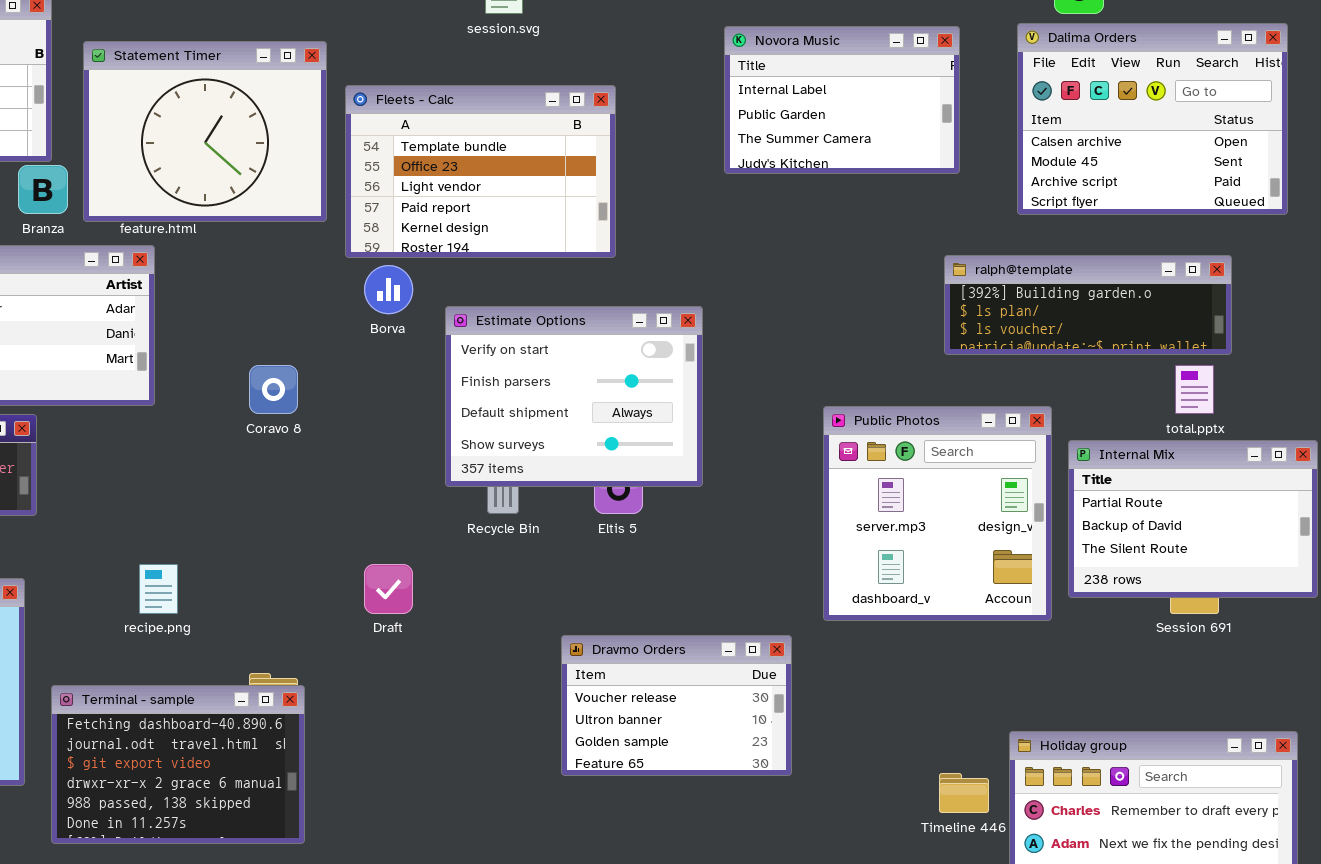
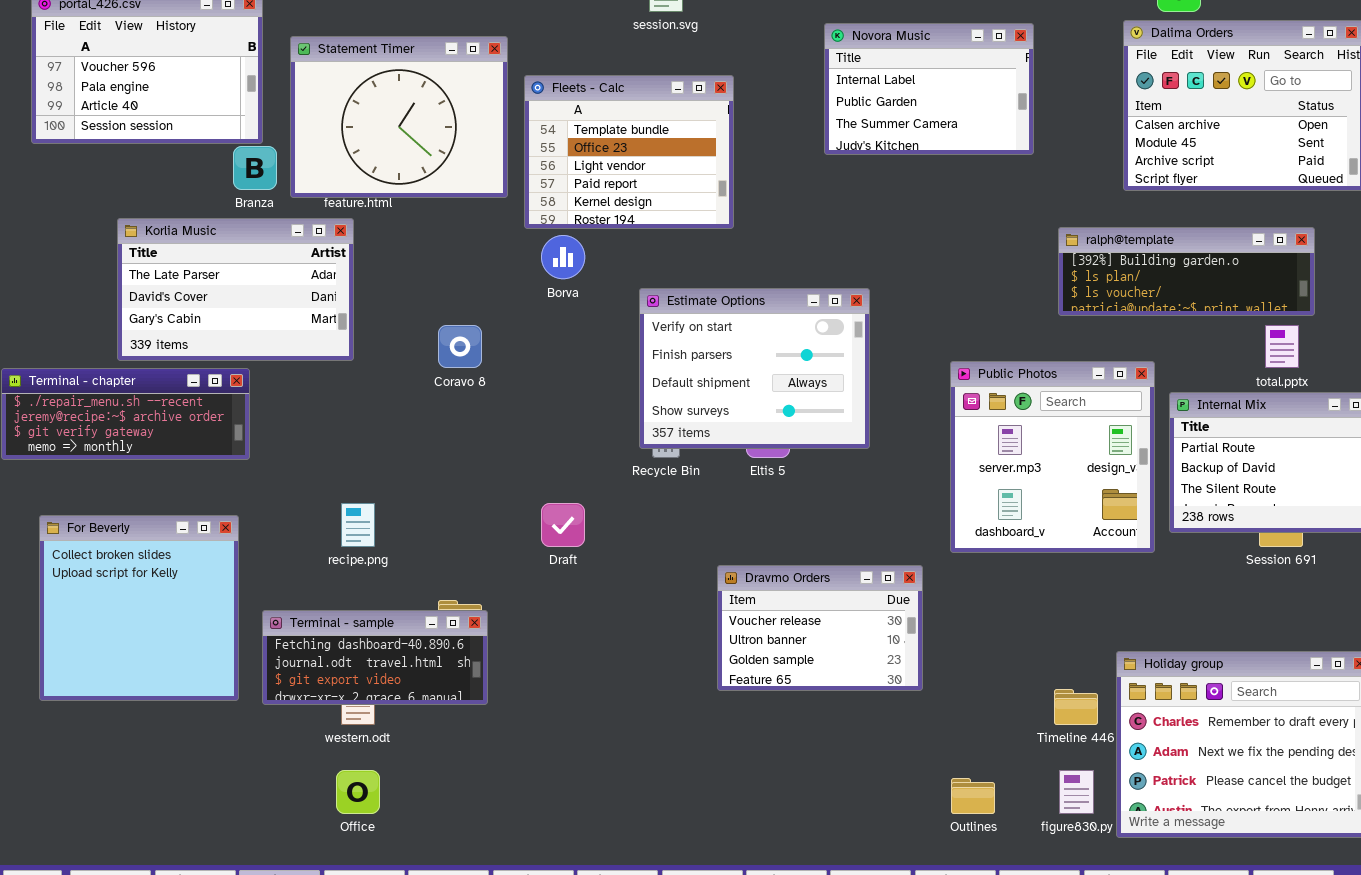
Novora Music: [724,26,960,174] -> [824,23,1034,155], moved
Fleets - Calc: [345,85,616,258] -> [524,75,734,229], resized
Estimate Options: [445,306,703,487] -> [639,288,870,449], moved
Terminal - sample: [51,685,305,844] -> [262,610,488,705], resized

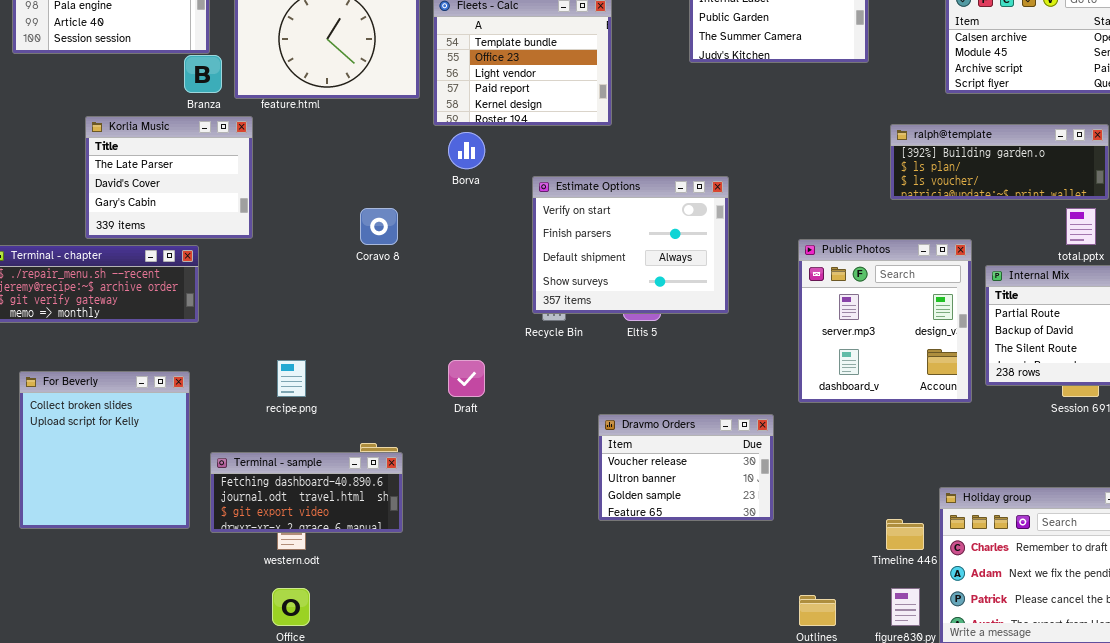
Korlia Music: [117,218,354,361] -> [85,116,253,239], resized

